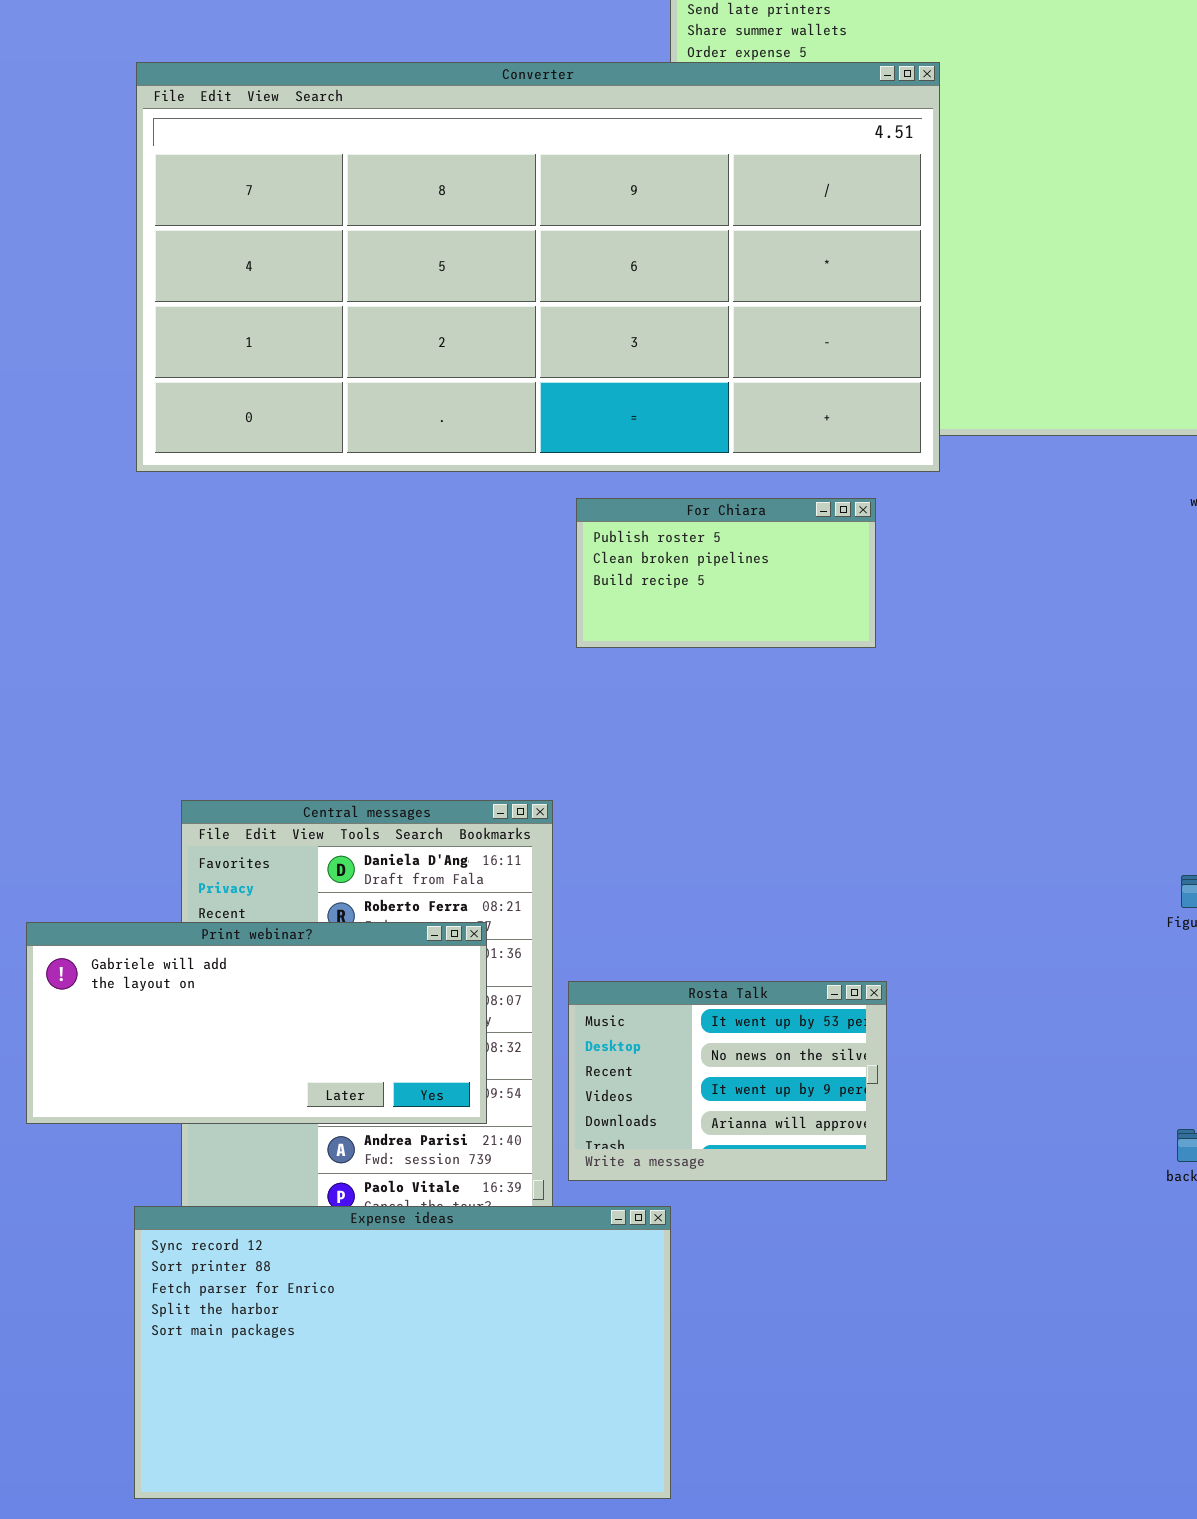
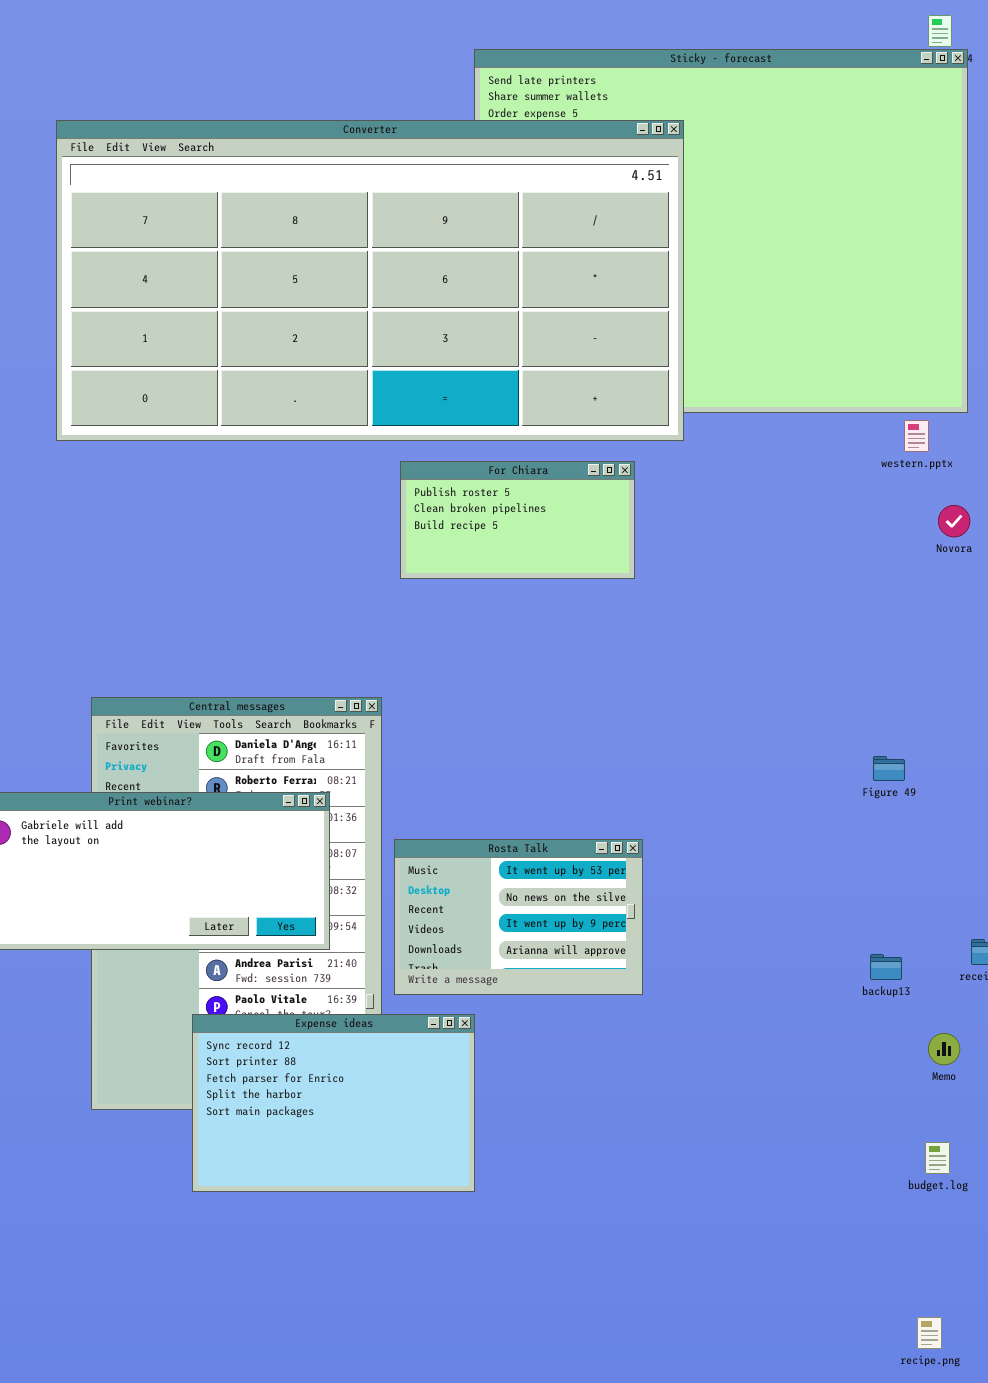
Expense ideas: [134,1206,671,1499] -> [192,1014,475,1192], resized

